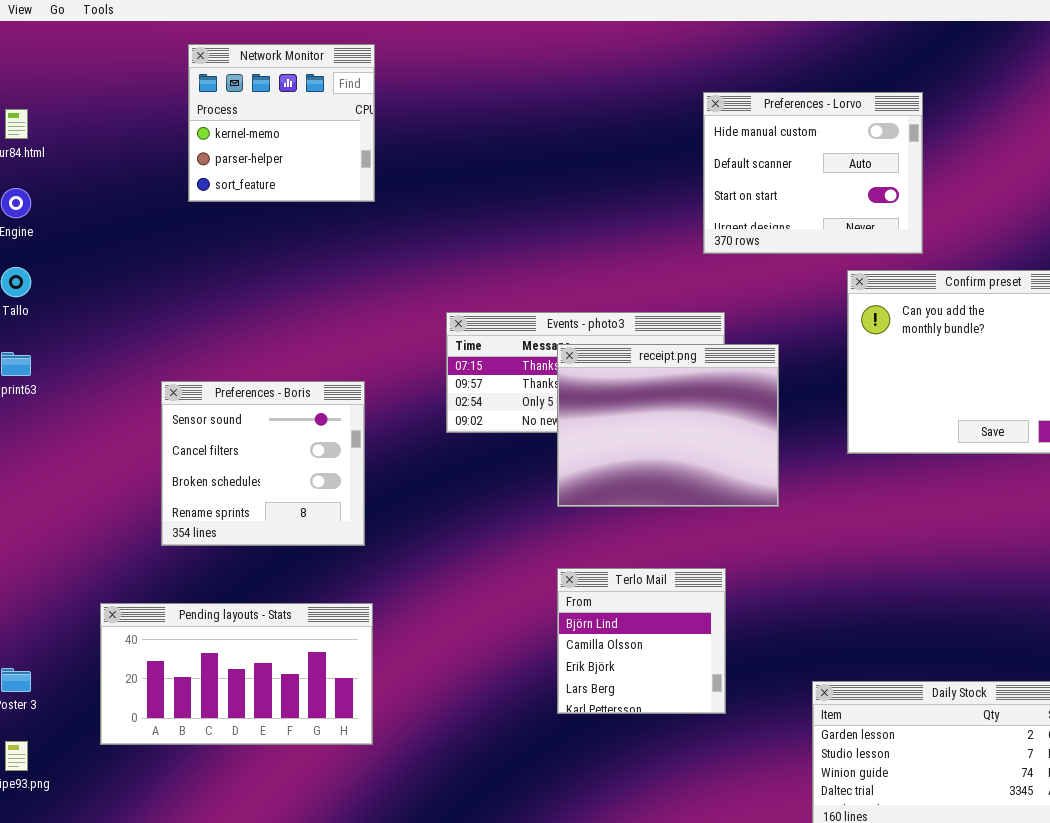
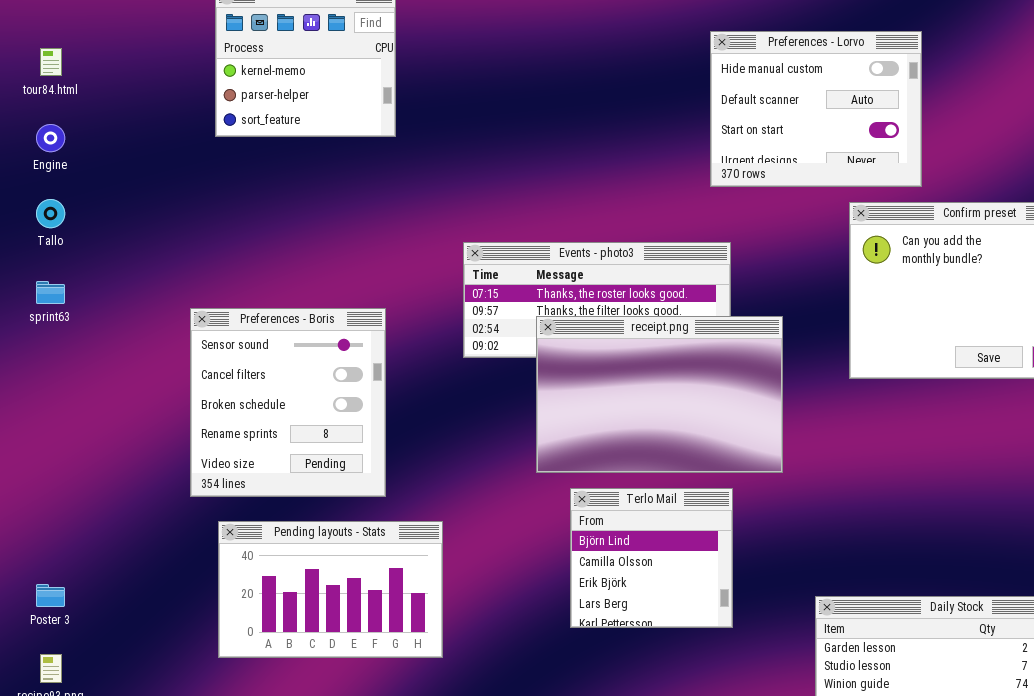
receipt.png: [557,344,779,507] -> [536,316,783,473], moved, resized
Preferences - Boris: [161,381,365,546] -> [190,308,386,497], resized
Pending layouts - Stats: [100,603,373,745] -> [218,521,443,658], moved, resized

